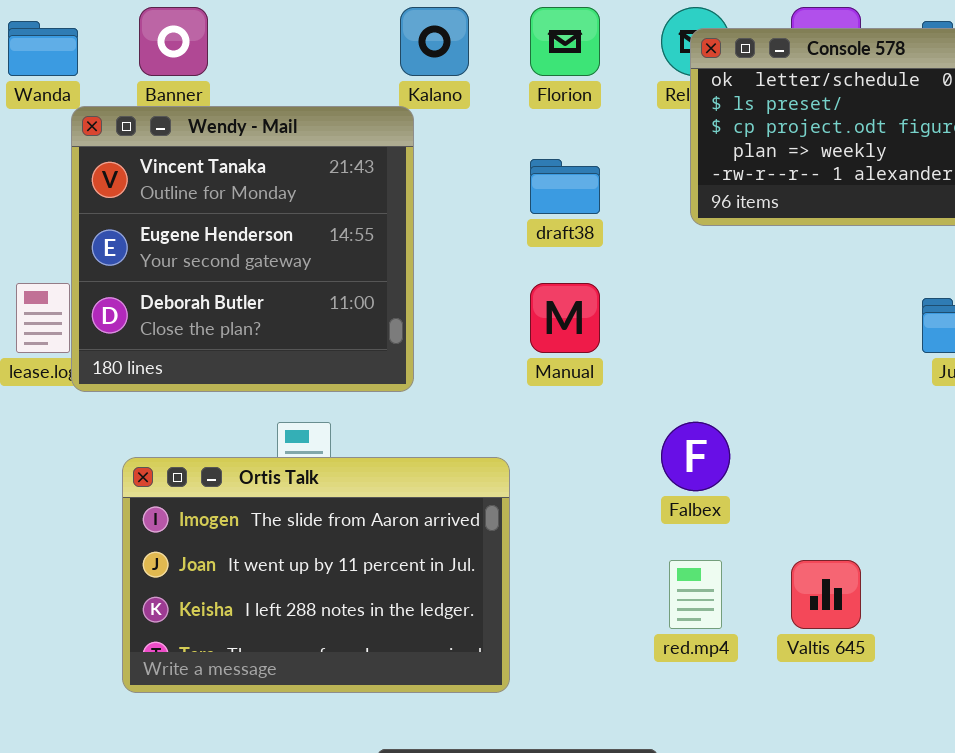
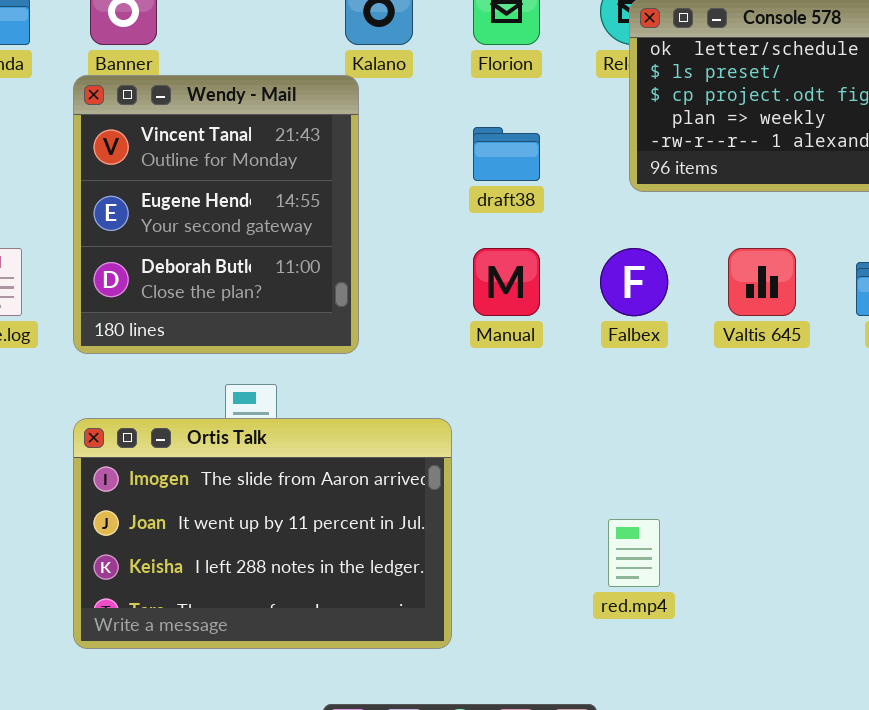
Wendy - Mail: [71,106,414,392] -> [73,75,359,354], resized
Falbex: [661,422,730,491] -> [600,248,668,316], moved
Valtis 645: [791,560,861,629] -> [728,248,796,316], moved

